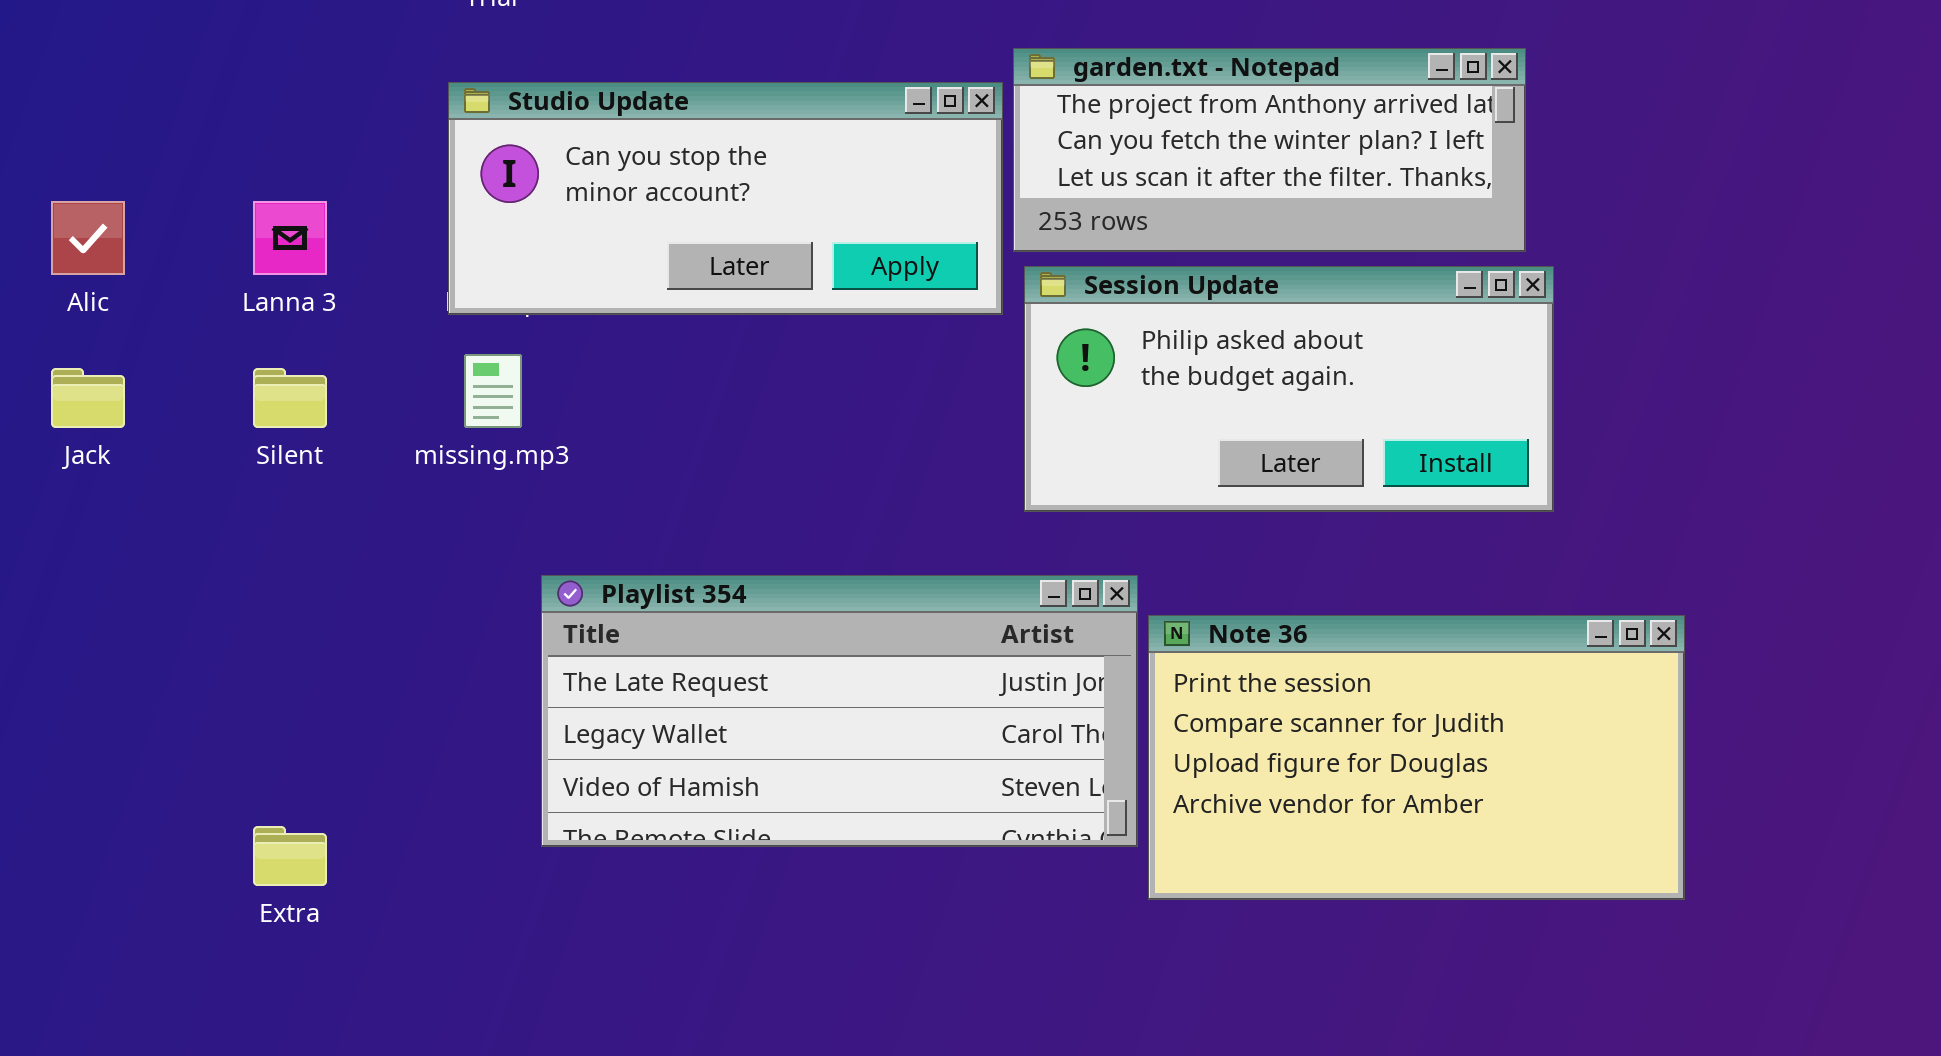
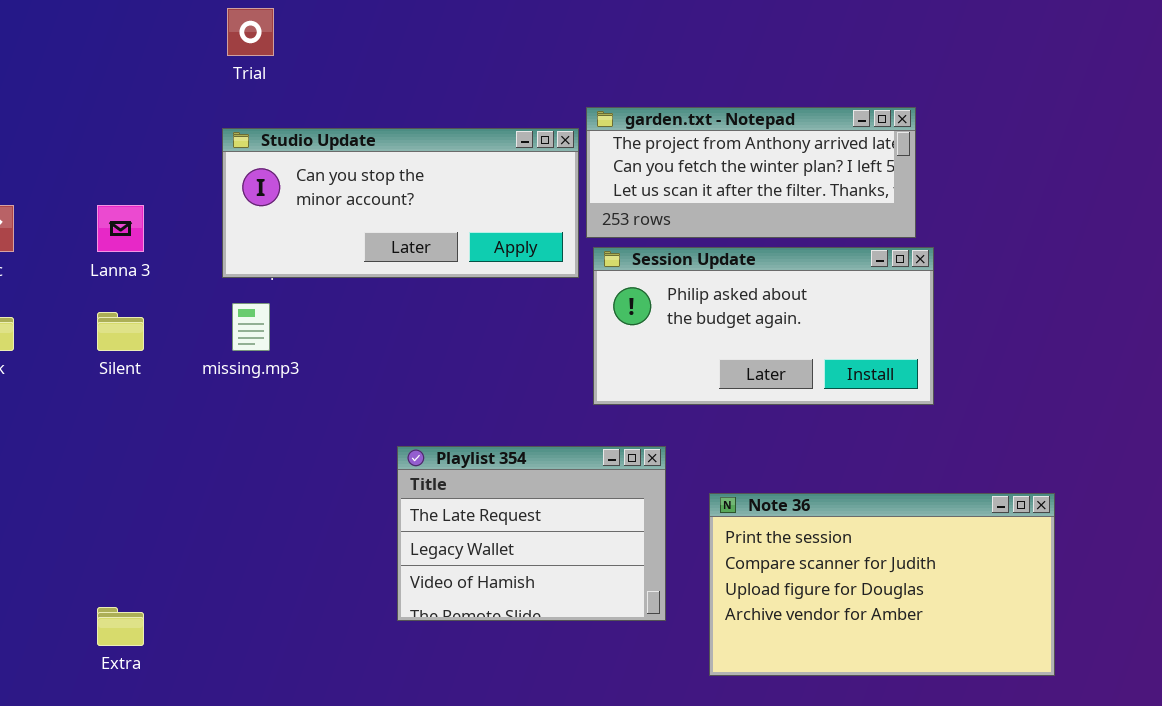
Playlist 354: [541,575,1138,847] -> [397,446,666,621], resized
Note 36: [1148,615,1685,900] -> [709,493,1055,676], moved

